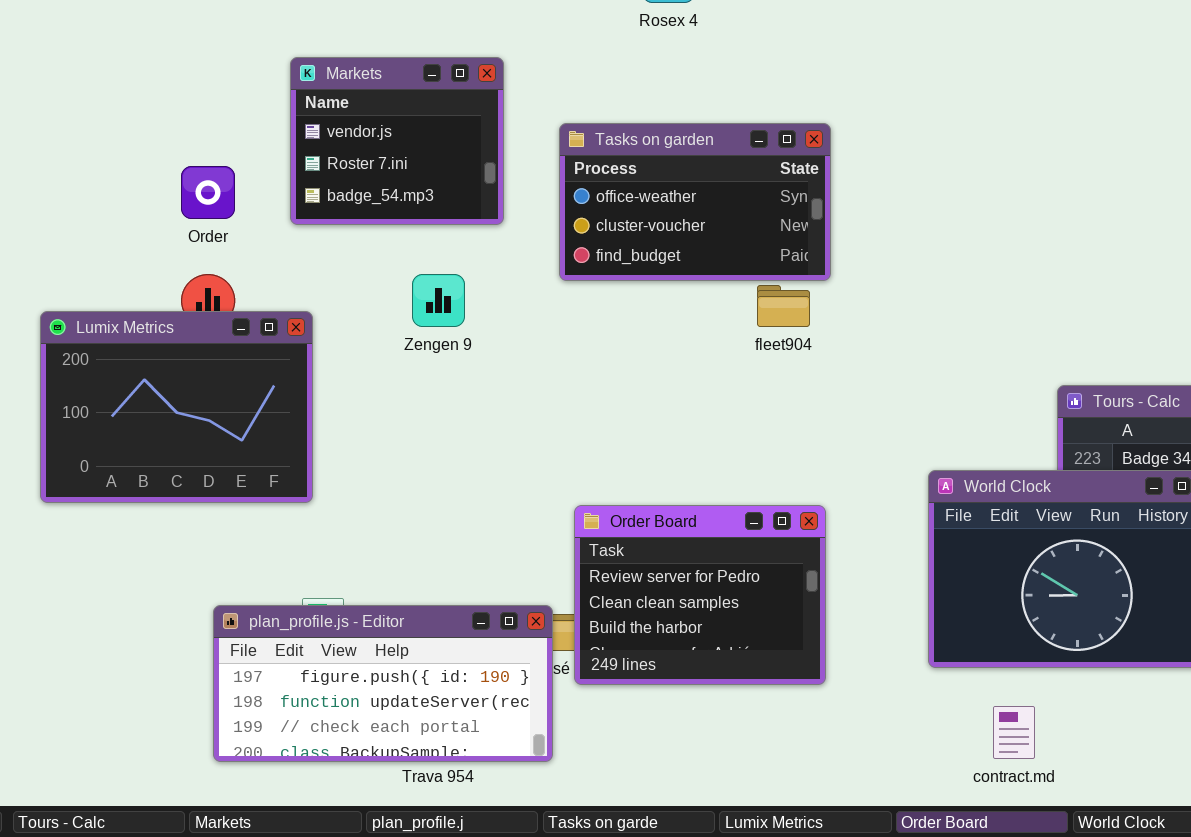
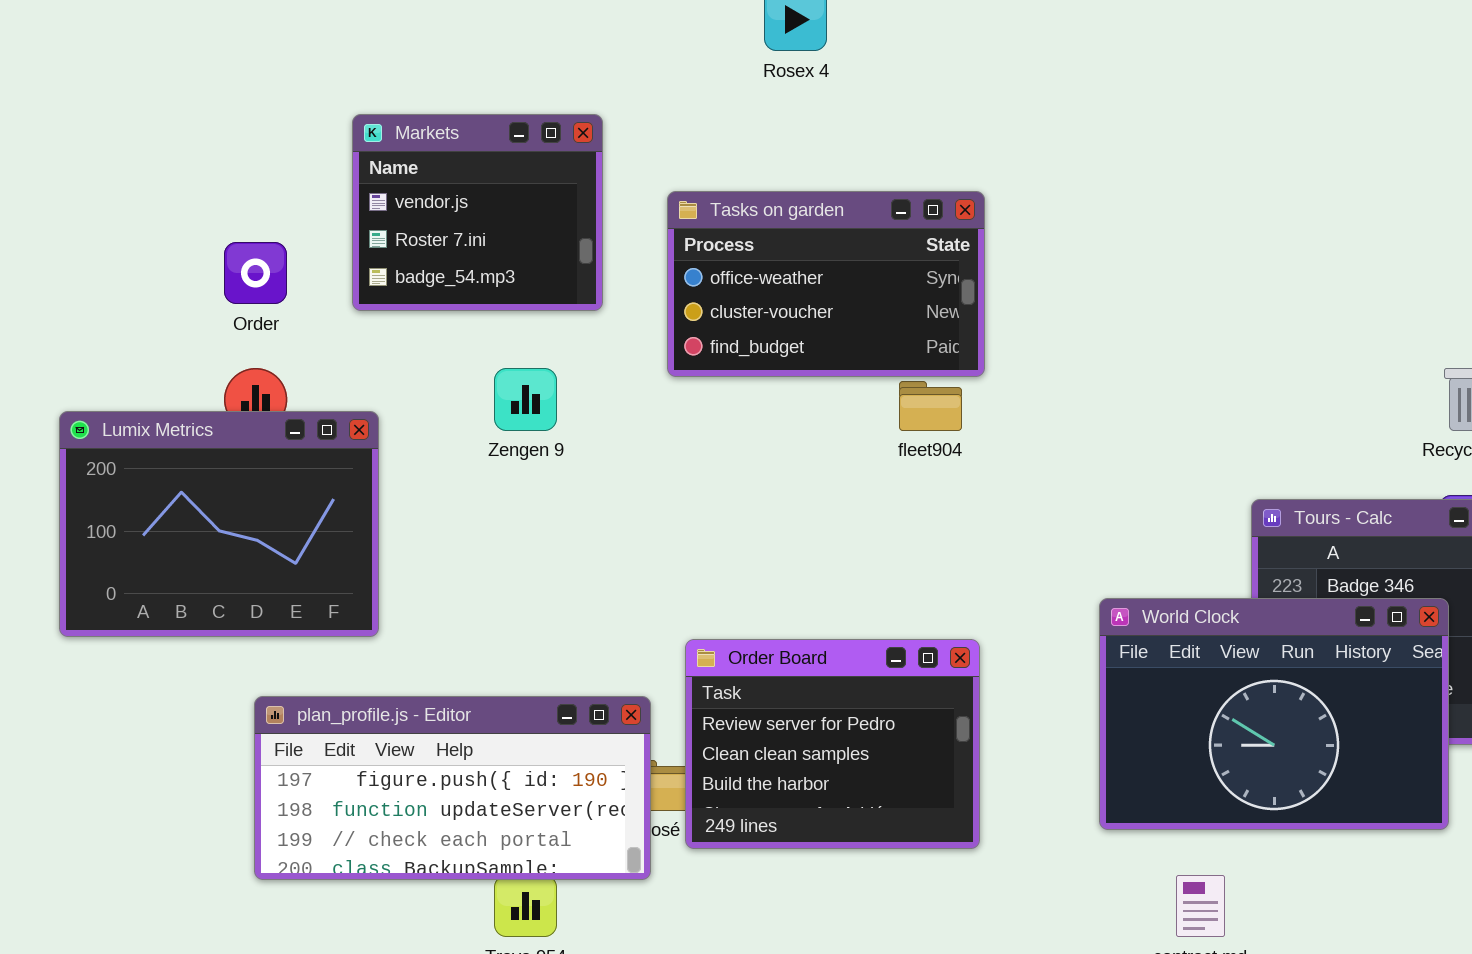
plan_profile.js - Editor: [213,605,553,762] -> [254,696,651,880], moved

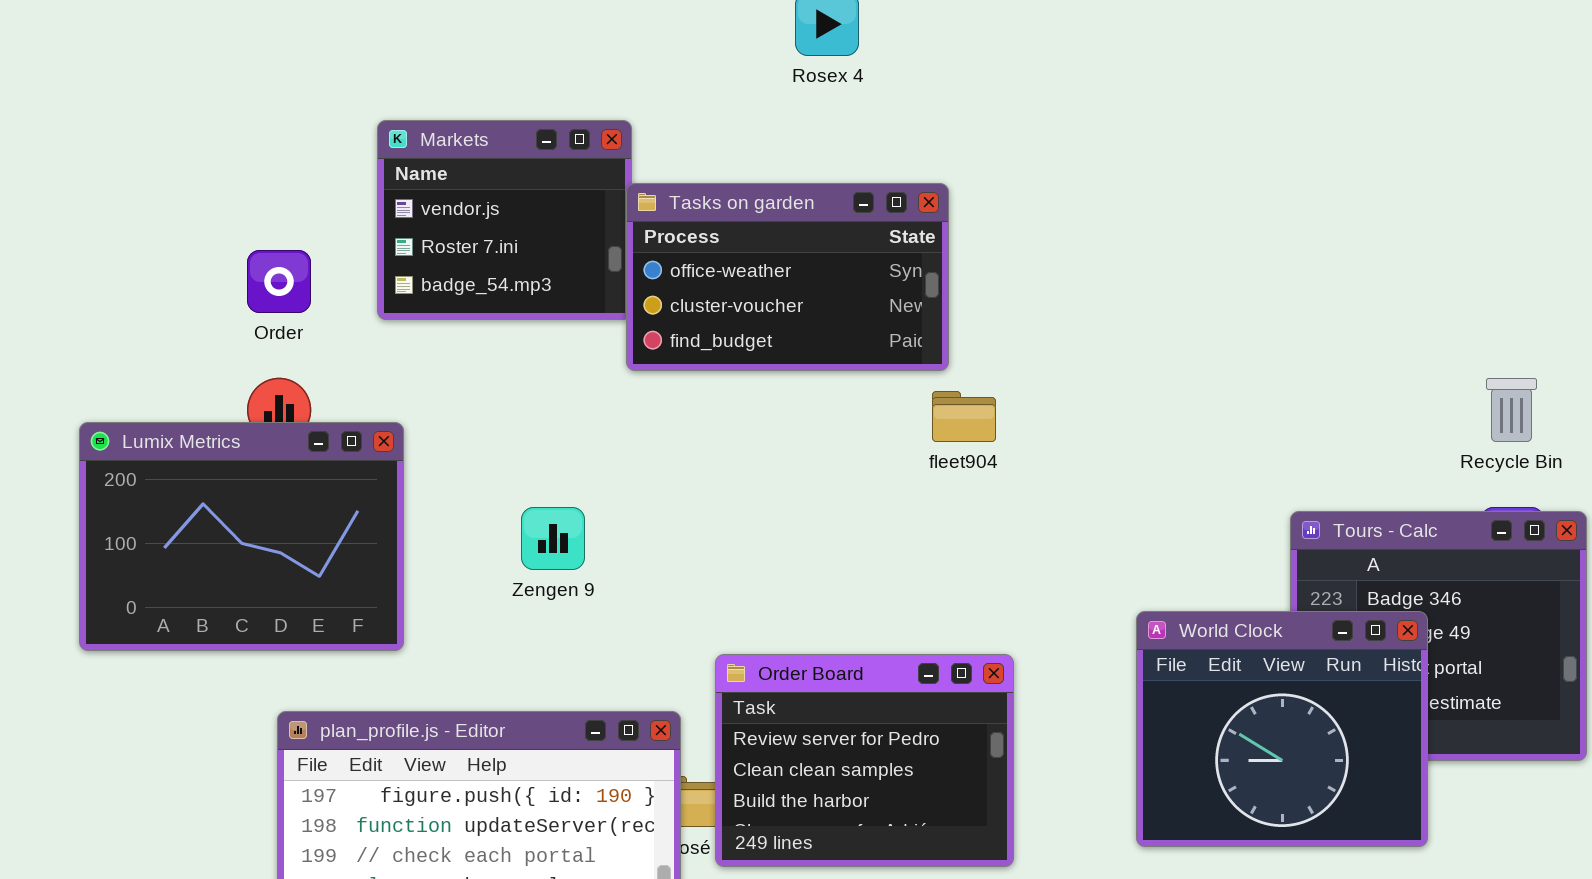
Tasks on garden: [667,191,985,377] -> [626,183,949,371], moved
Zengen 9: [494,368,557,431] -> [521,507,585,570], moved
World Clock: [1099,598,1449,830] -> [1136,611,1428,847], resized

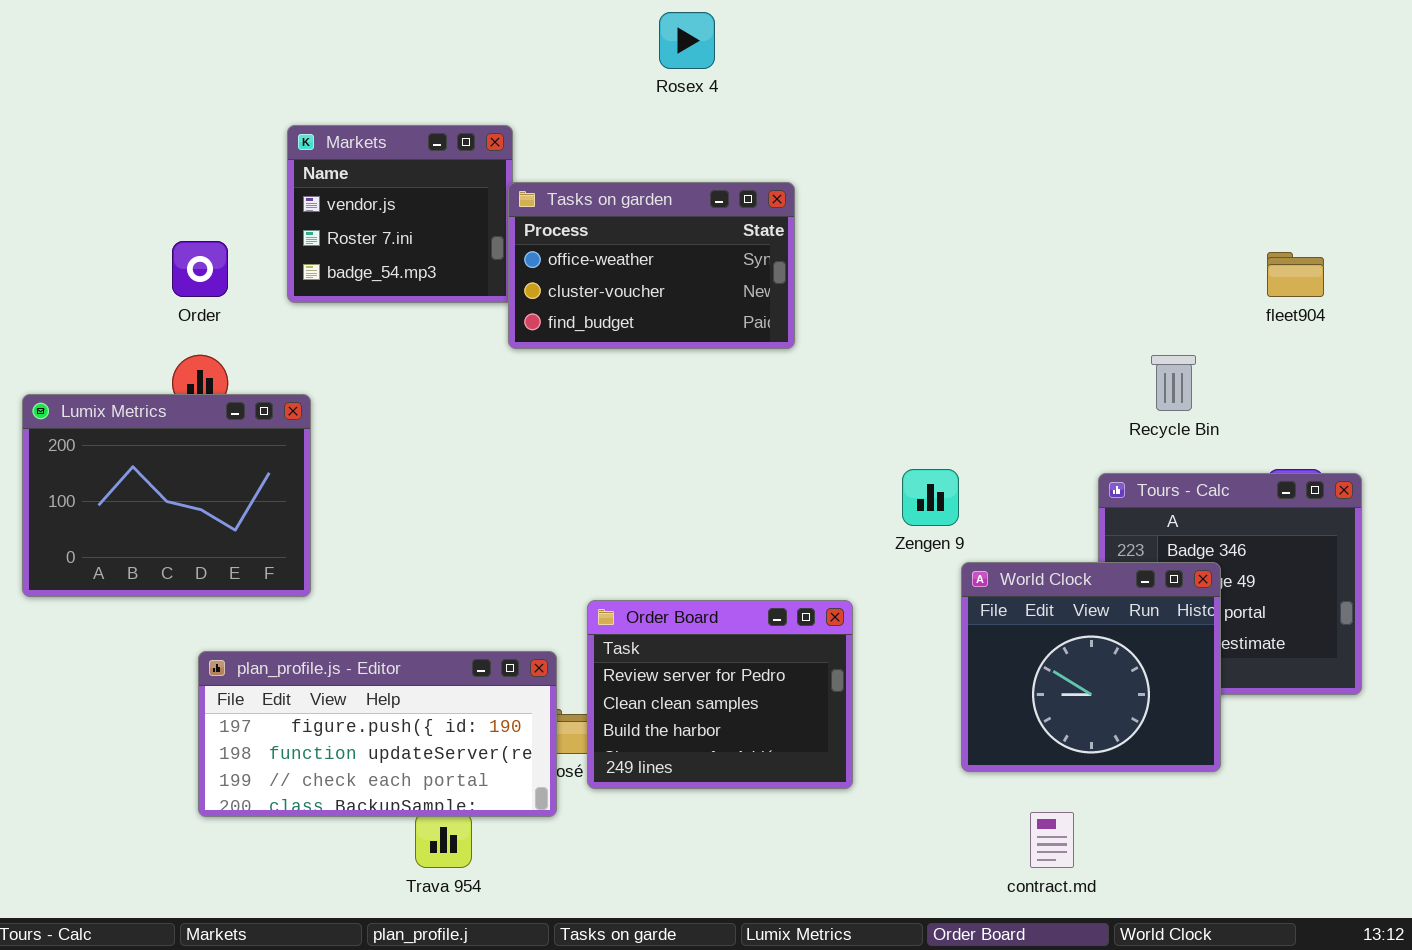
Recycle Bin: [1486,378,1537,442] -> [1151,355,1196,411], moved
fleet904: [932,391,996,442] -> [1267,252,1324,297], moved
Zengen 9: [521,507,585,570] -> [902,469,959,526], moved

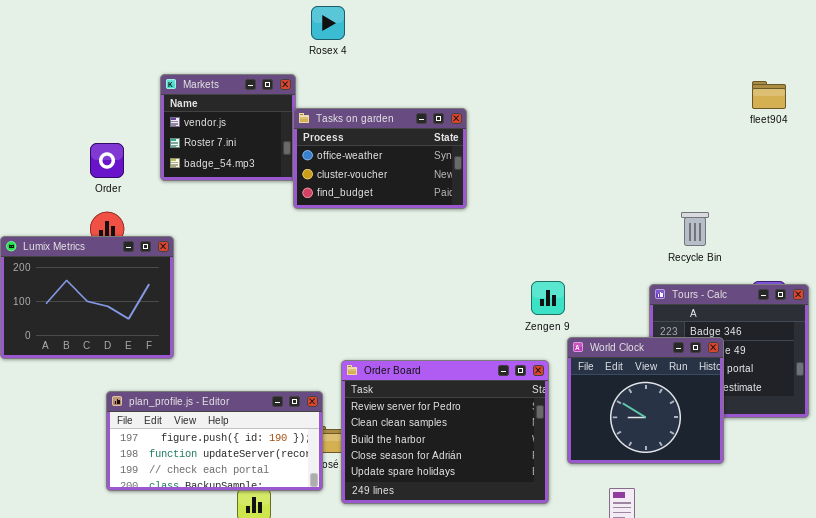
Rosex 4: [659,12,715,69] -> [311,6,345,40], moved
fleet904: [1267,252,1324,297] -> [752,81,786,109], moved
Order Board: [587,600,853,789] -> [341,360,549,504], resized

